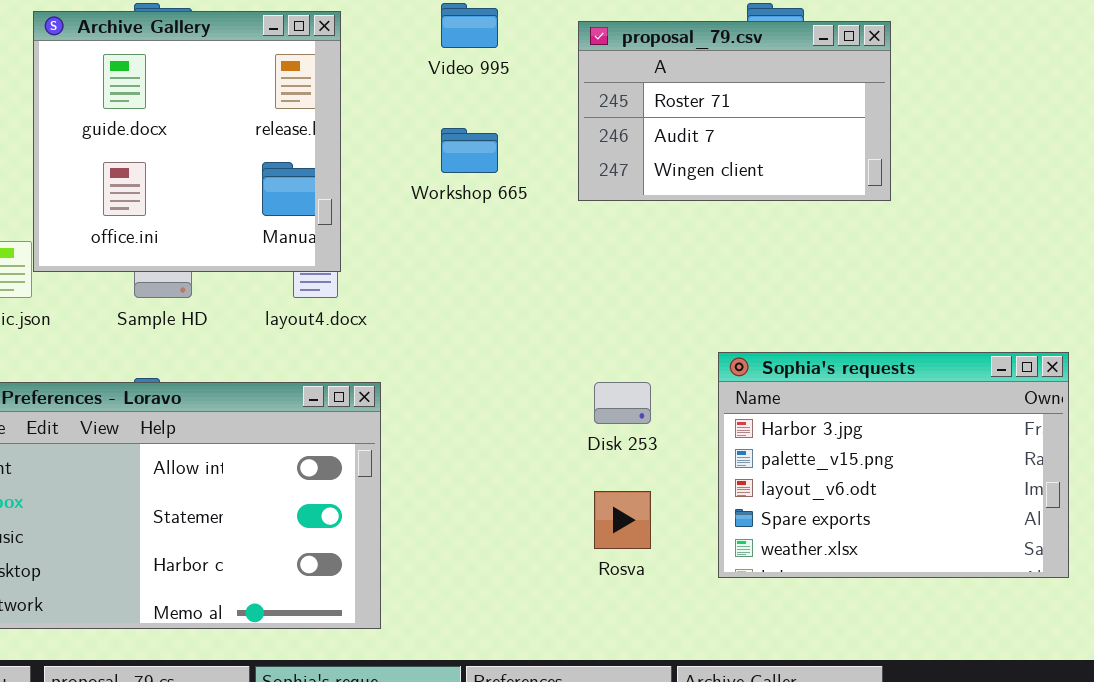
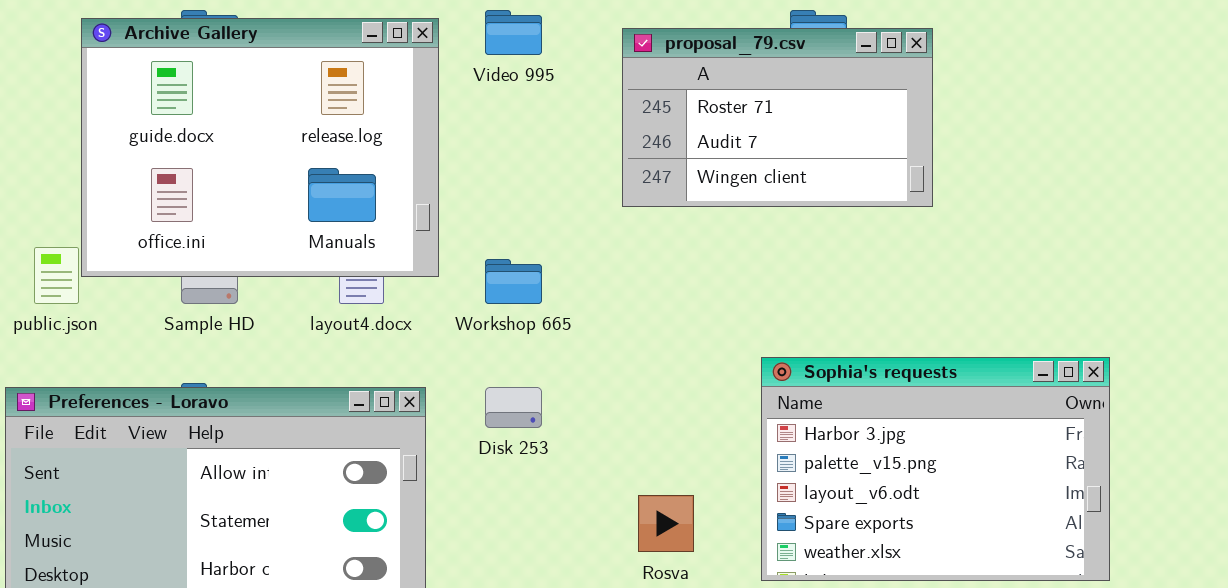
Archive Gallery: [33,11,341,272] -> [81,18,439,277], resized
Workshop 665: [441,128,498,173] -> [485,259,542,304], moved
Disk 253: [594,382,651,424] -> [485,387,542,428], moved

